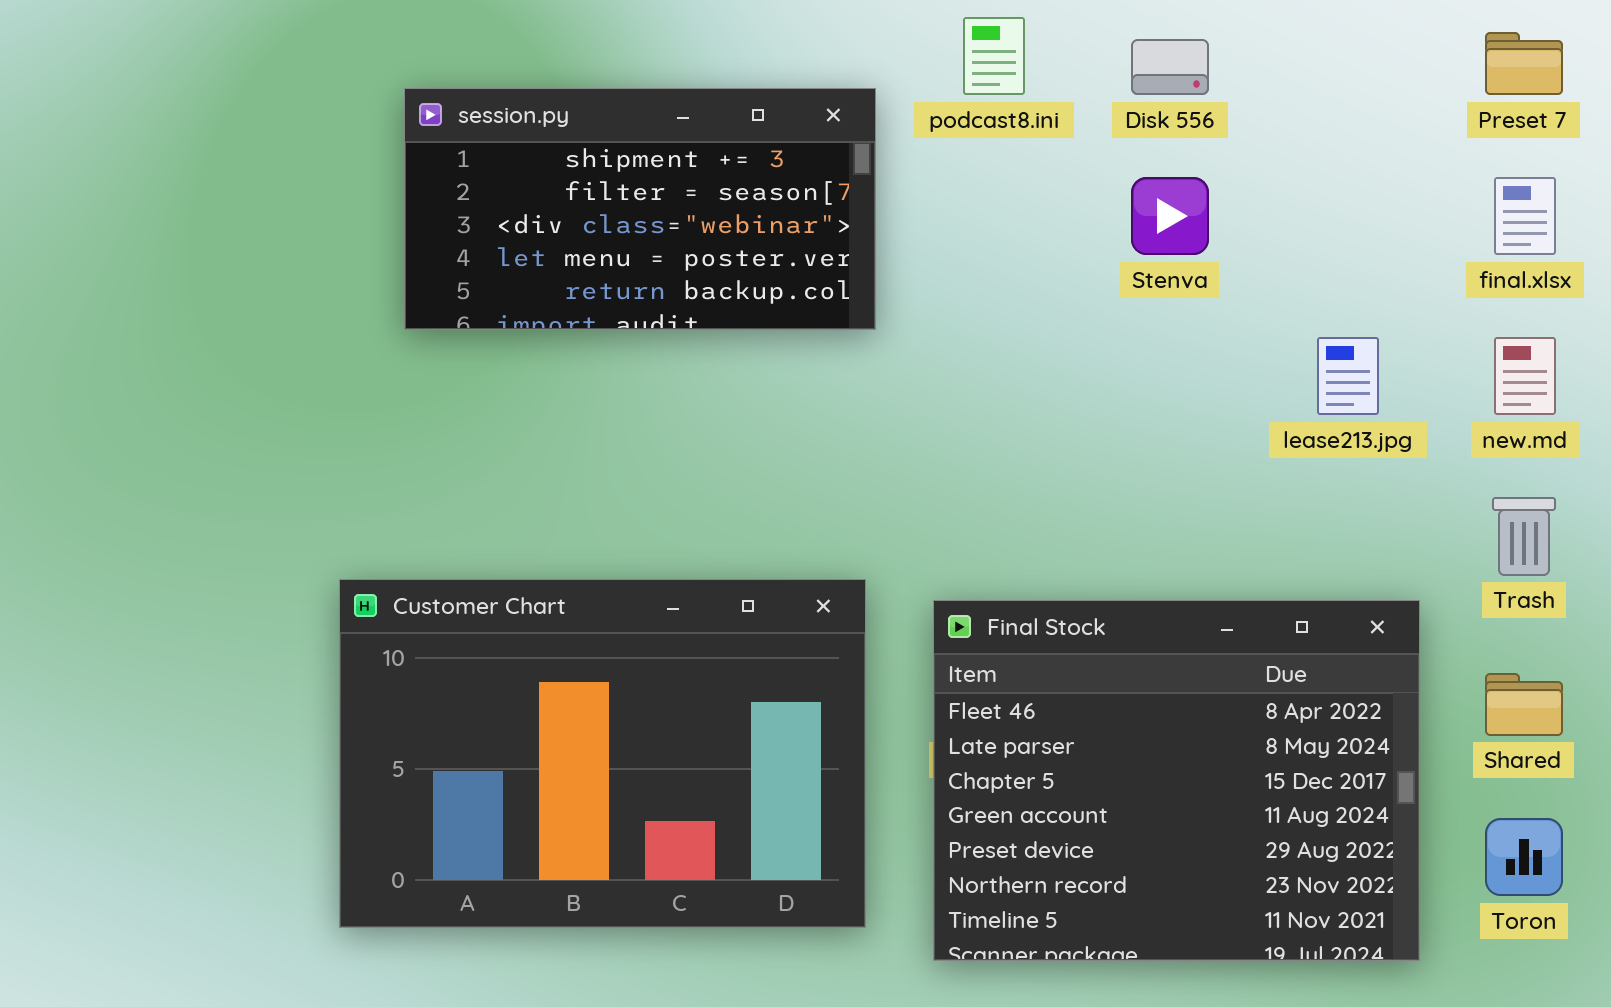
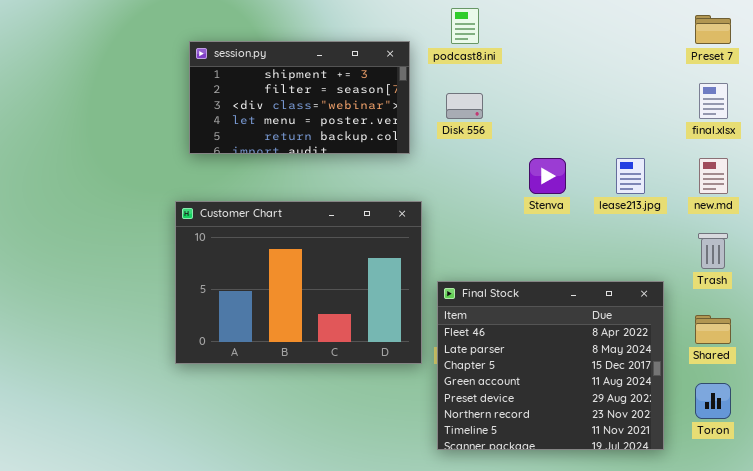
Disk 556: [1131,39,1209,95] -> [446,93,483,119], moved
Stenva: [1131,177,1209,255] -> [529,158,566,194], moved
Customer Chart: [339,579,866,928] -> [175,201,422,364], moved

